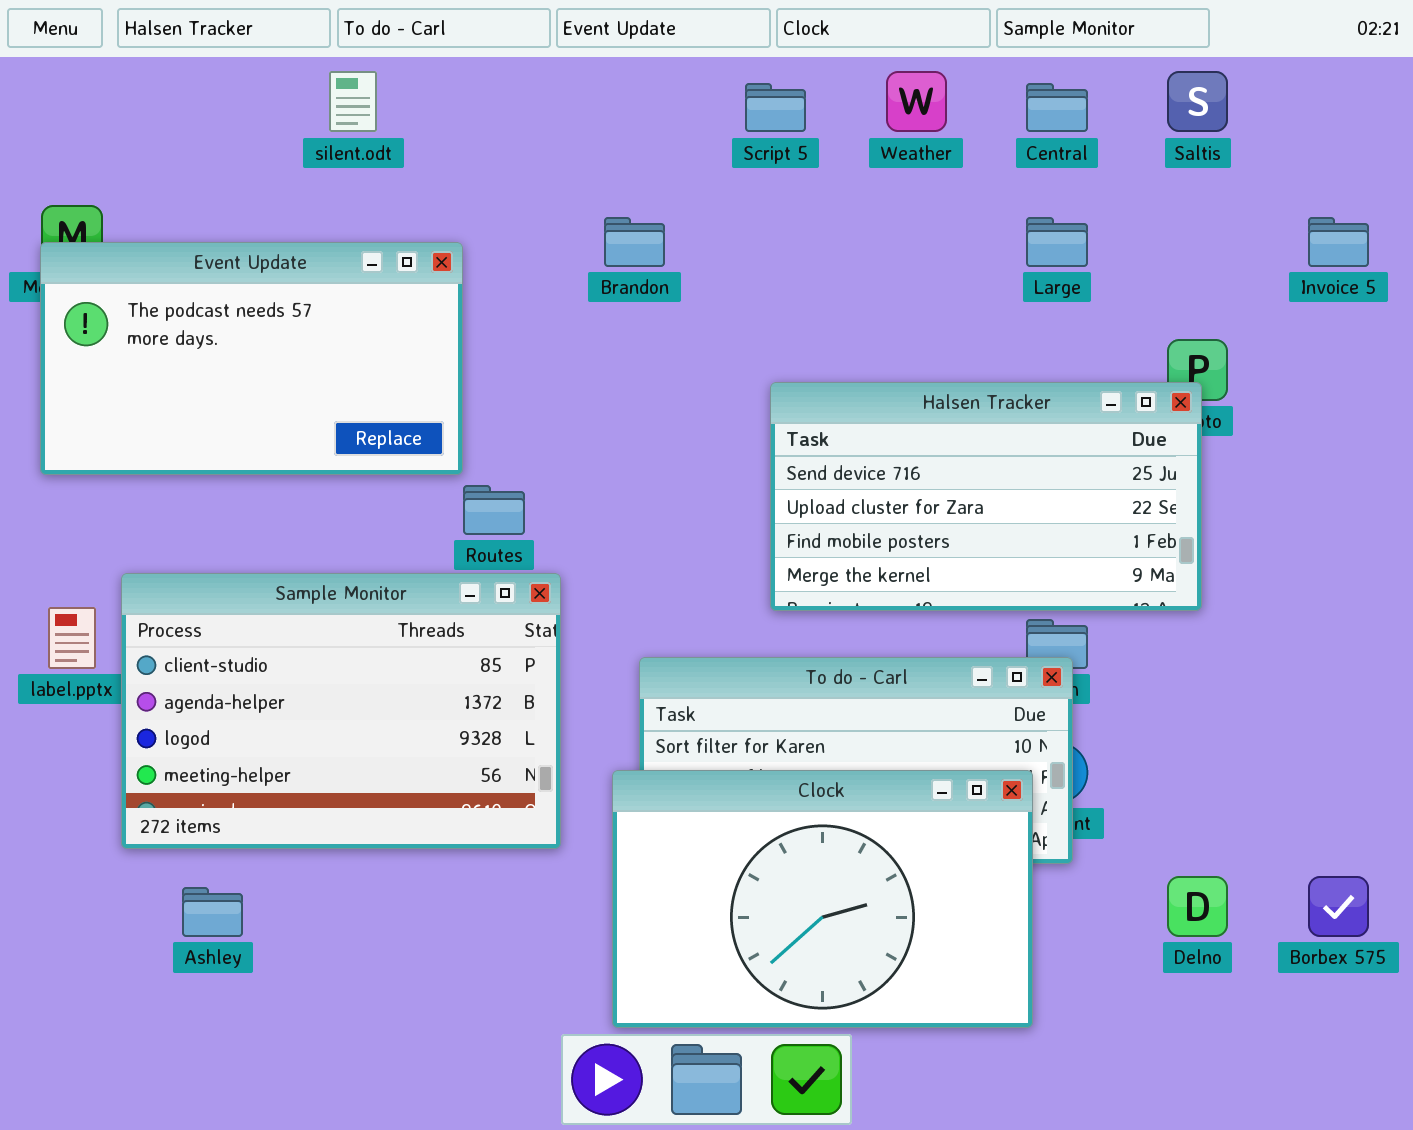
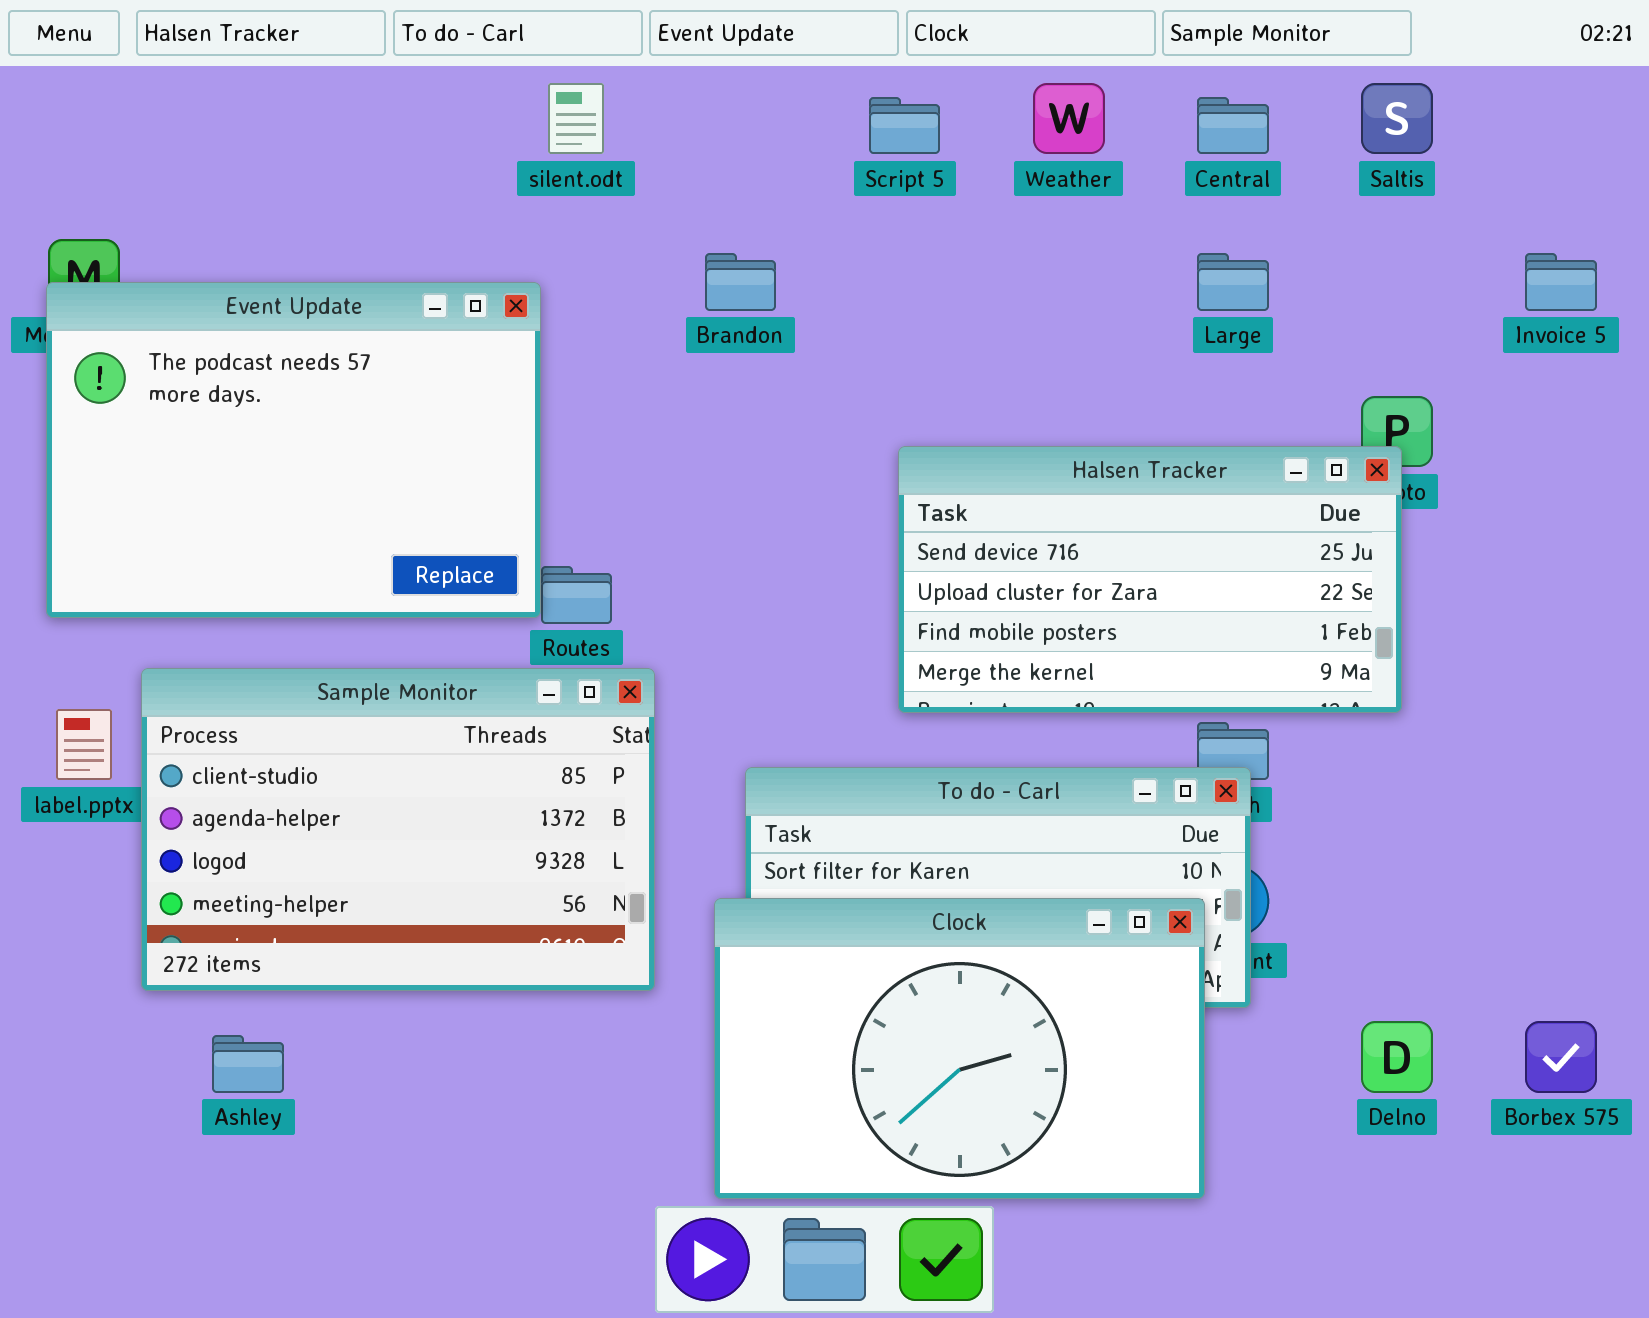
silent.odt: [329,71,377,132] -> [548,83,604,154], moved
Event Update: [40,242,463,475] -> [46,282,541,618], resized

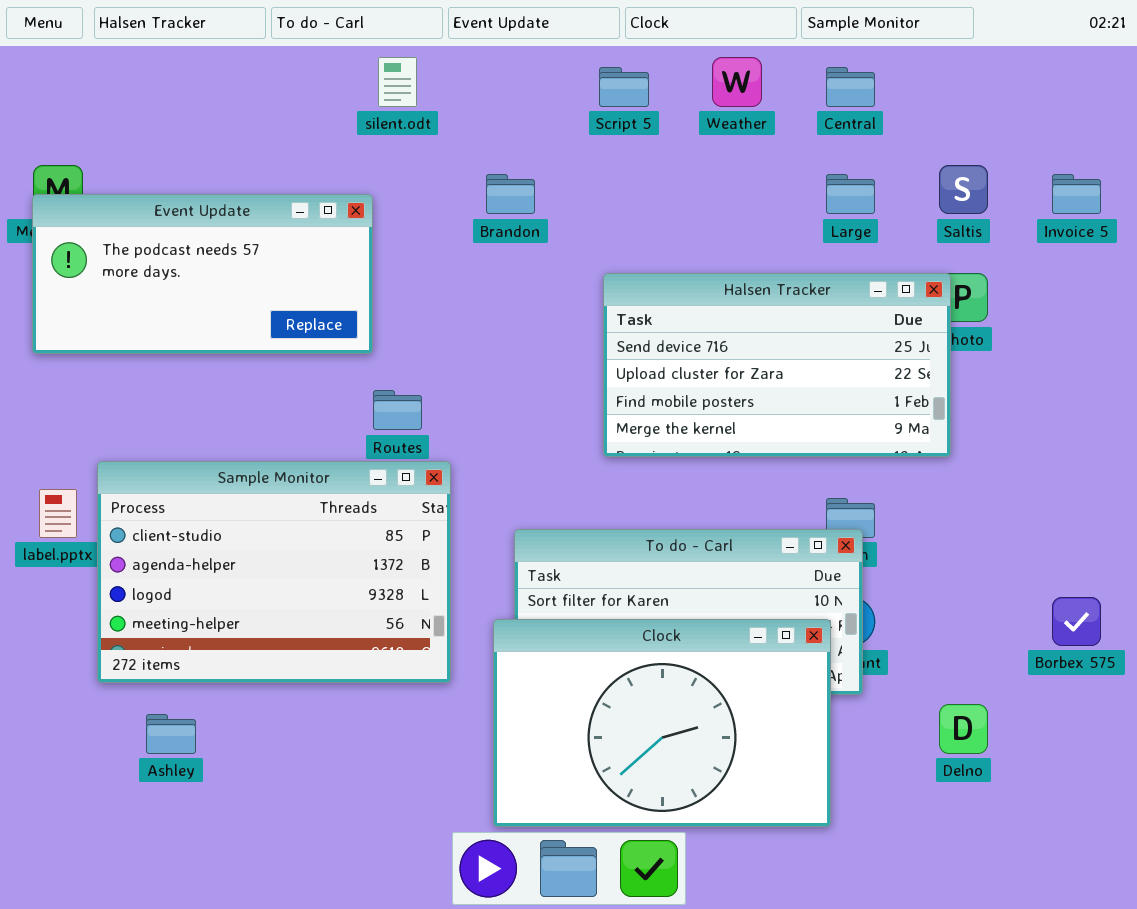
Saltis: [1361,83,1433,154] -> [939,165,988,214], moved
Event Update: [46,282,541,618] -> [32,194,373,354], resized
Halsen Tracker: [898,446,1402,713] -> [603,273,951,457], moved
Borbex 575: [1525,1021,1597,1093] -> [1052,597,1101,646], moved

